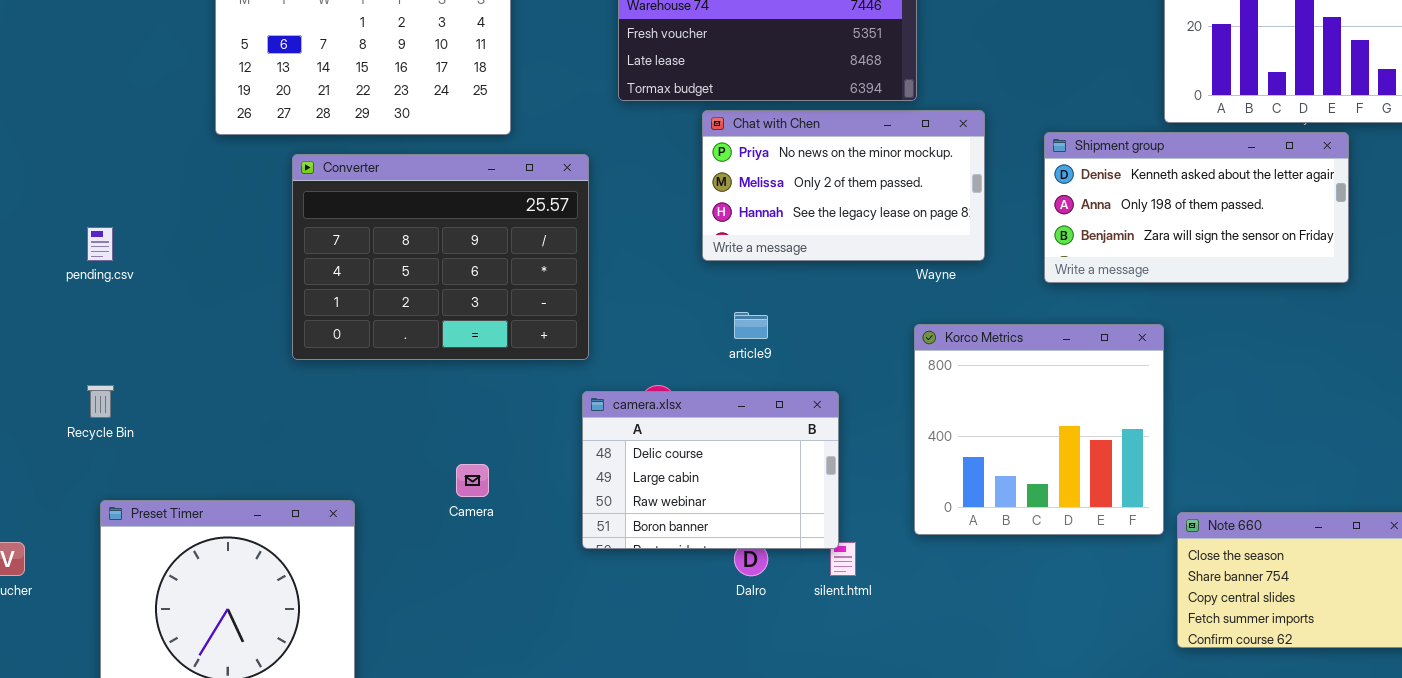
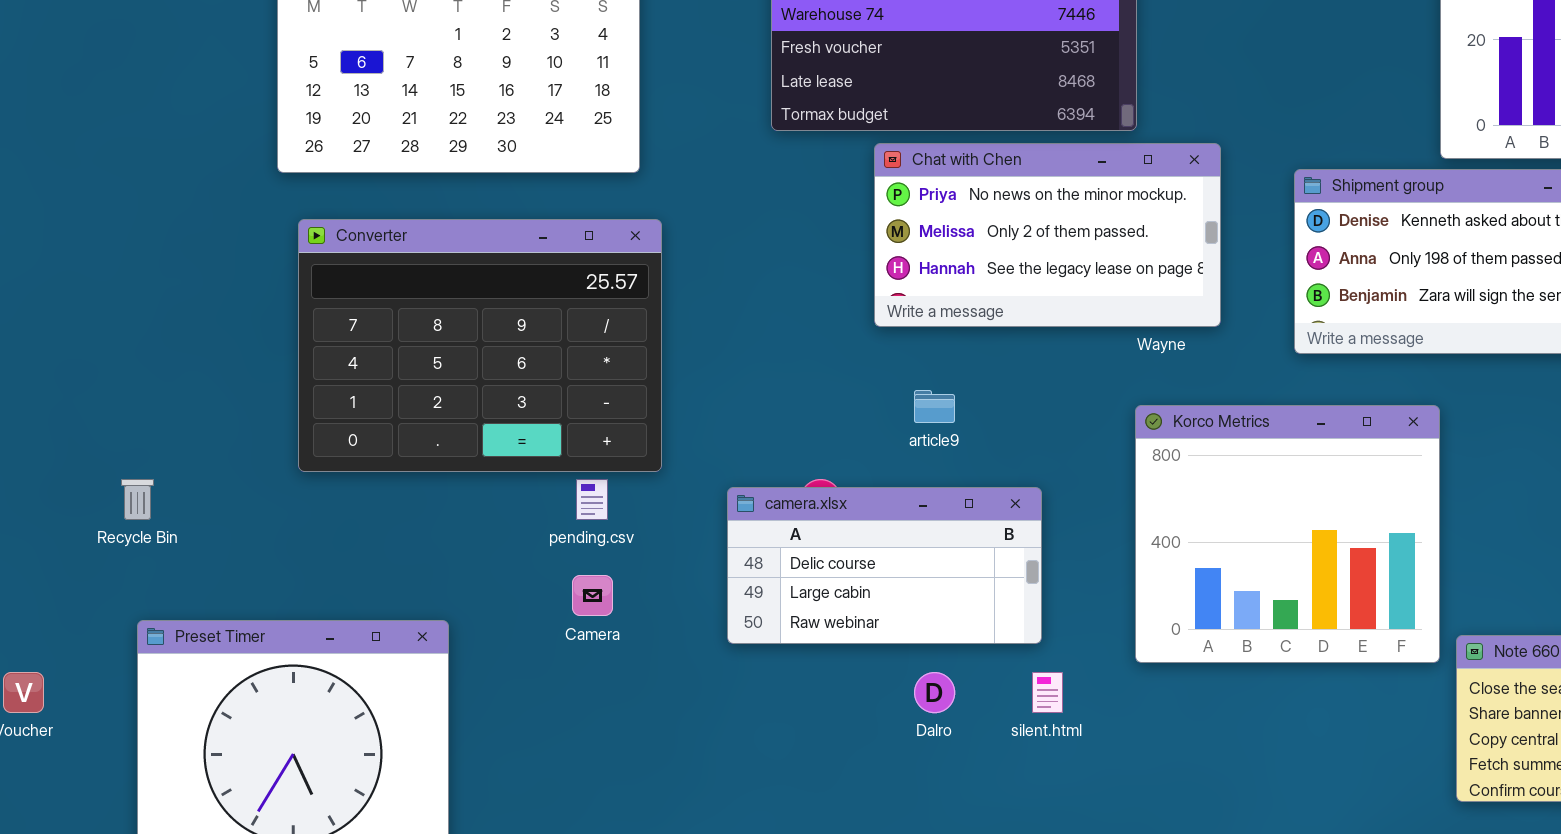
Converter: [292,154,589,360] -> [298,219,662,472], moved
pending.csv: [87,227,113,261] -> [576,479,608,520], moved
camera.xlsx: [582,391,839,549] -> [727,487,1042,644], resized

